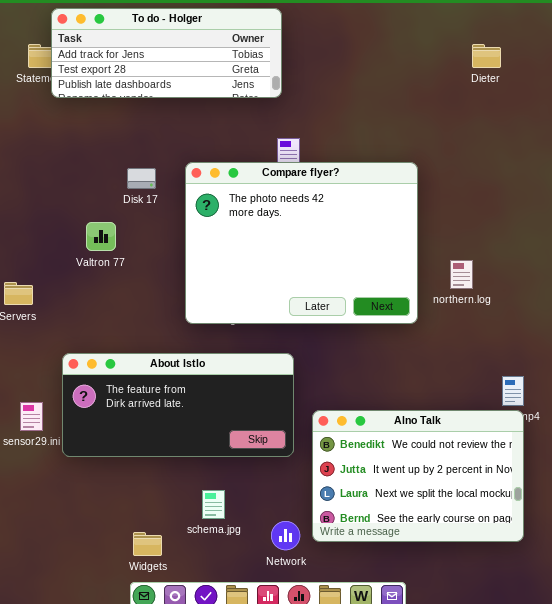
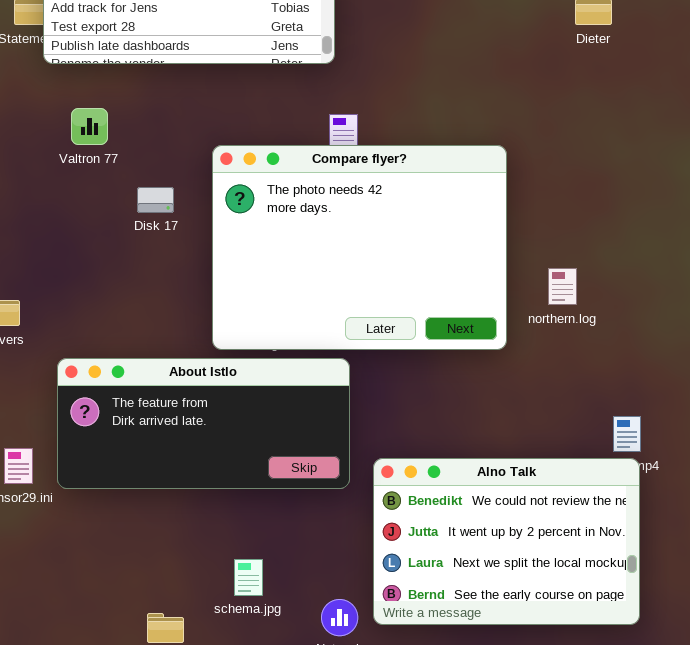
Disk 17: [127,168,156,189] -> [137,187,174,213], moved
Valtron 77: [86,222,116,251] -> [71,108,108,145], moved
About Istlo: [62,353,294,457] -> [57,358,350,489], moved

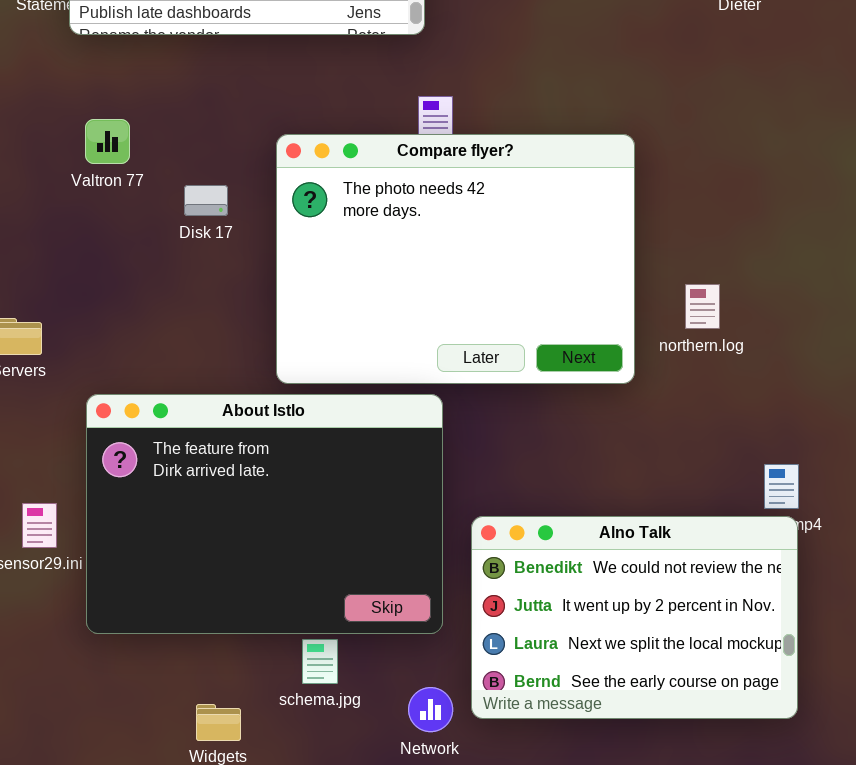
Valtron 77: [71,108,108,145] -> [85,119,130,164], moved
About Istlo: [57,358,350,489] -> [86,394,443,634], resized

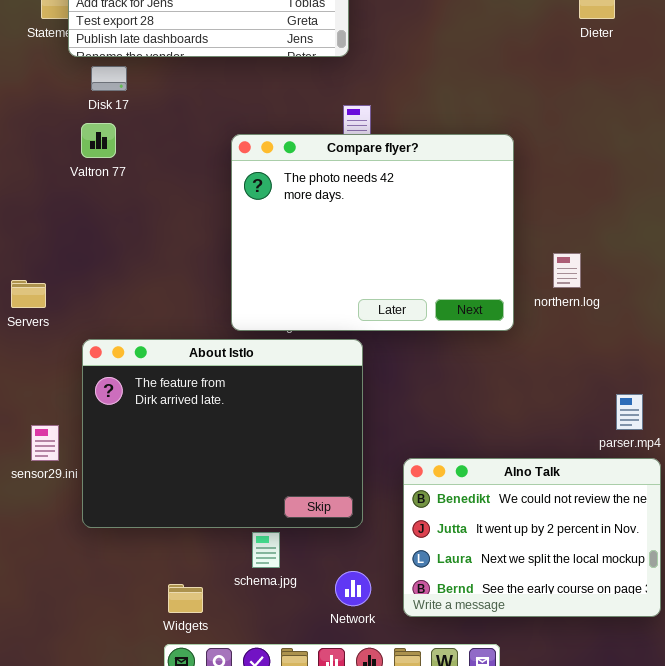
Disk 17: [184,185,228,216] -> [91,66,127,91], moved
Alno Talk: [471,516,798,719] -> [403,458,661,617], moved

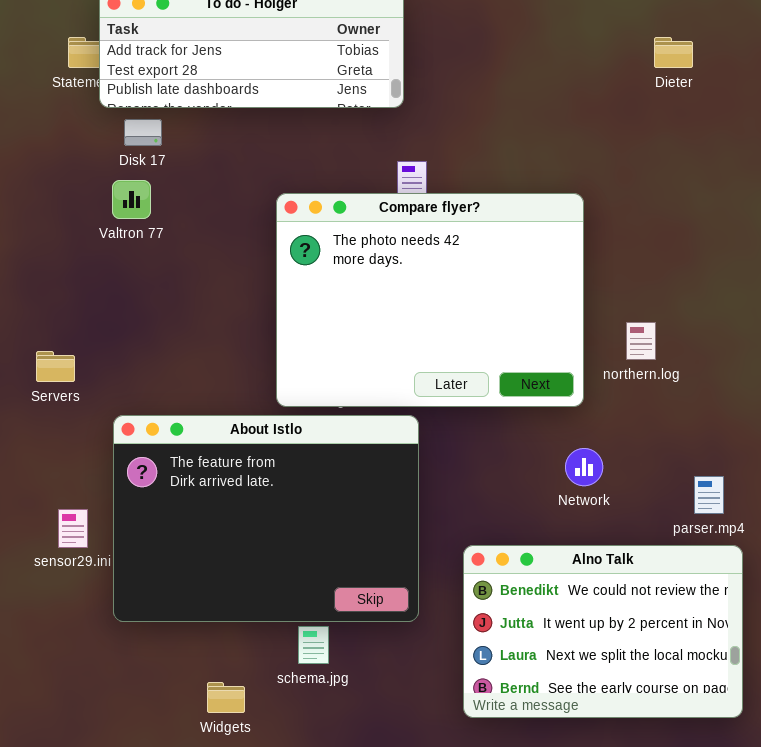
Network: [335,571,371,606] -> [565,448,603,486], moved

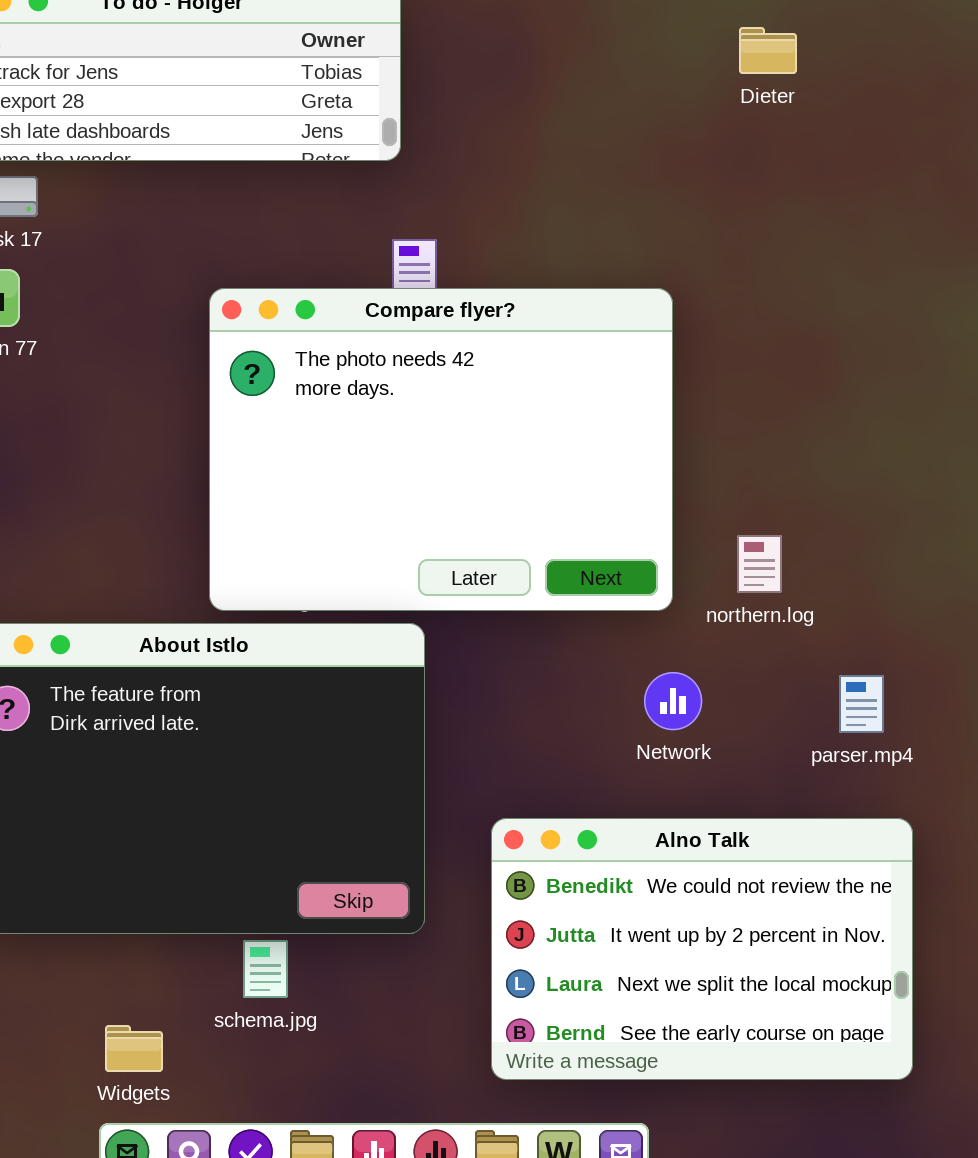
Dieter: [654,37,693,68] -> [739,27,797,74], moved
northern.log: [626,322,656,360] -> [737,535,782,593], moved
parser.mp4: [694,476,724,514] -> [839,675,884,733], moved

